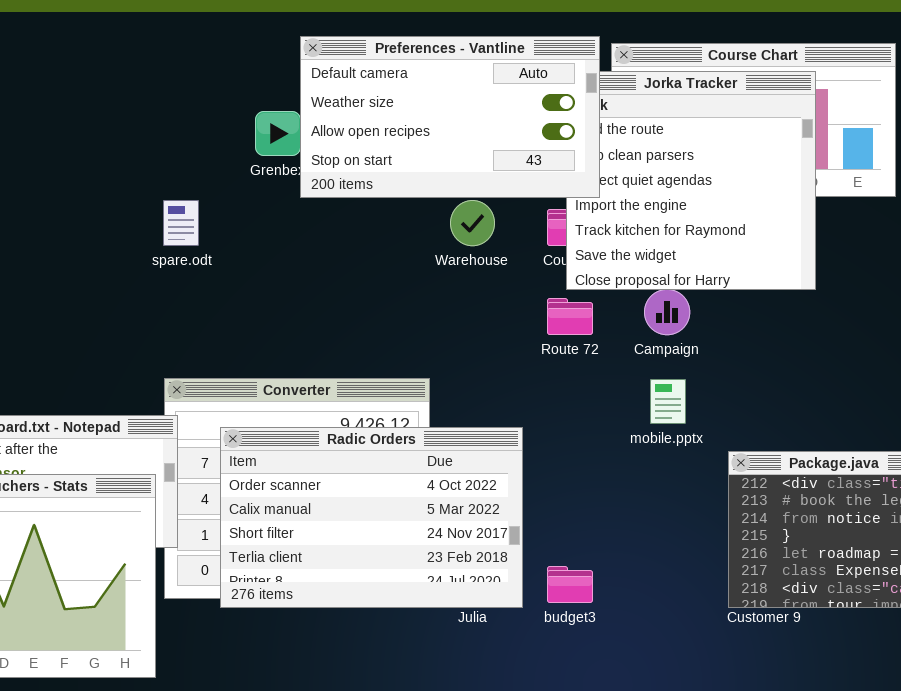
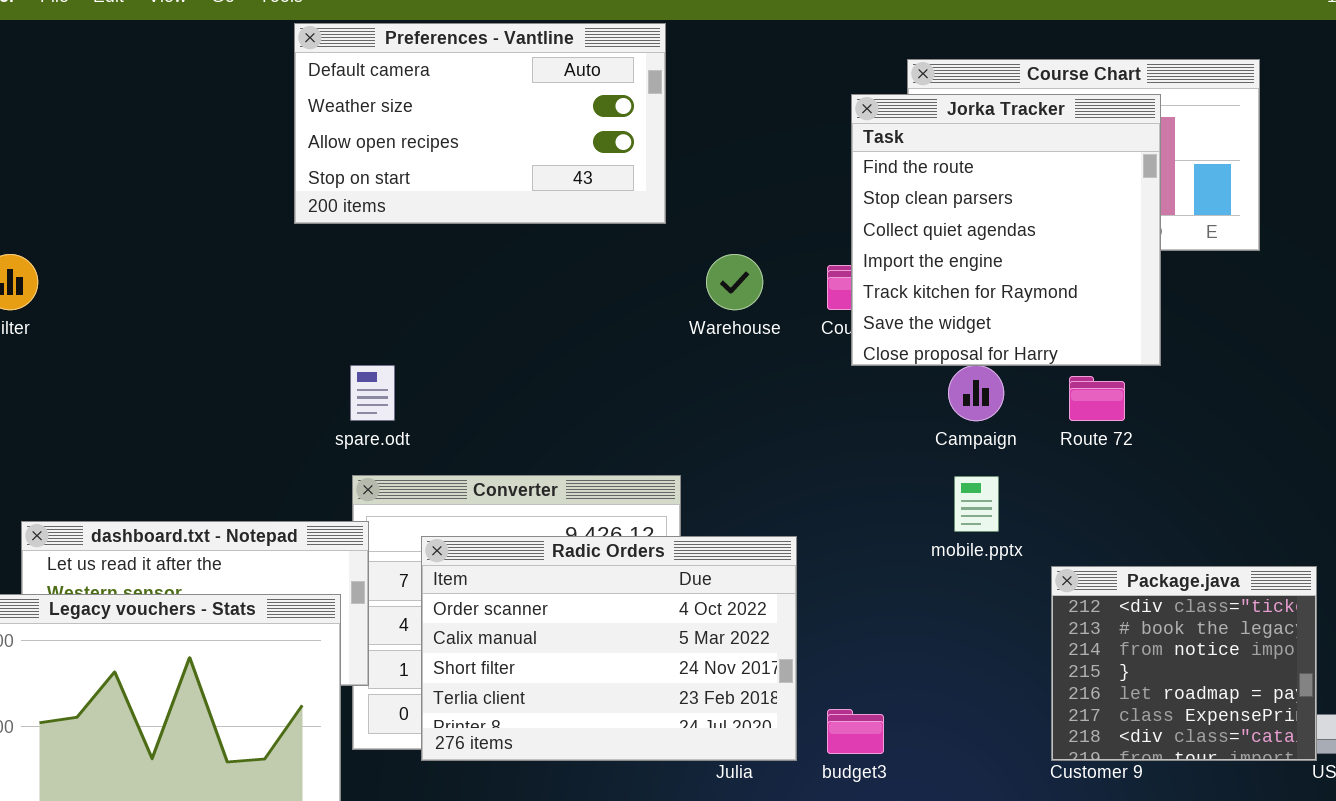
Preferences - Vantline: [300,36,600,198] -> [294,23,666,224], moved
spare.odt: [163,200,199,246] -> [350,365,395,421], moved
Route 72: [547,298,593,335] -> [1069,376,1125,421], moved

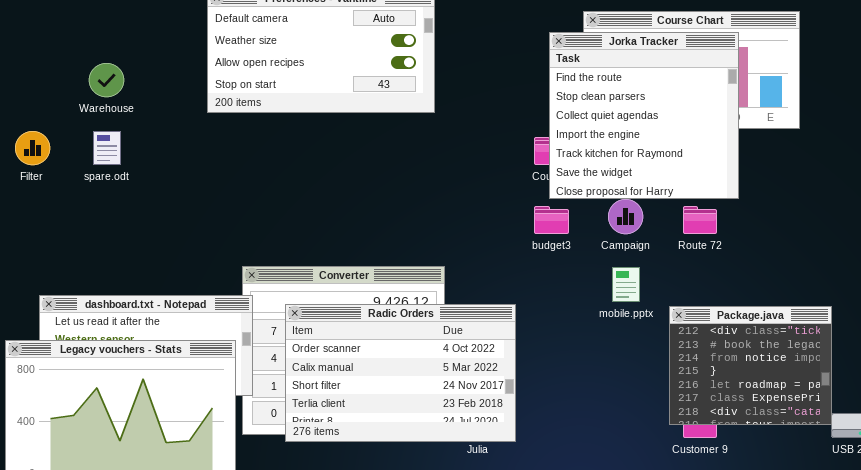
Warehouse: [706,254,763,310] -> [89,63,124,97], moved
spare.odt: [350,365,395,421] -> [93,131,121,165], moved
Package.java: [1051,566,1317,761] -> [669,306,832,425], moved
budget3: [827,709,884,754] -> [534,206,569,234], moved

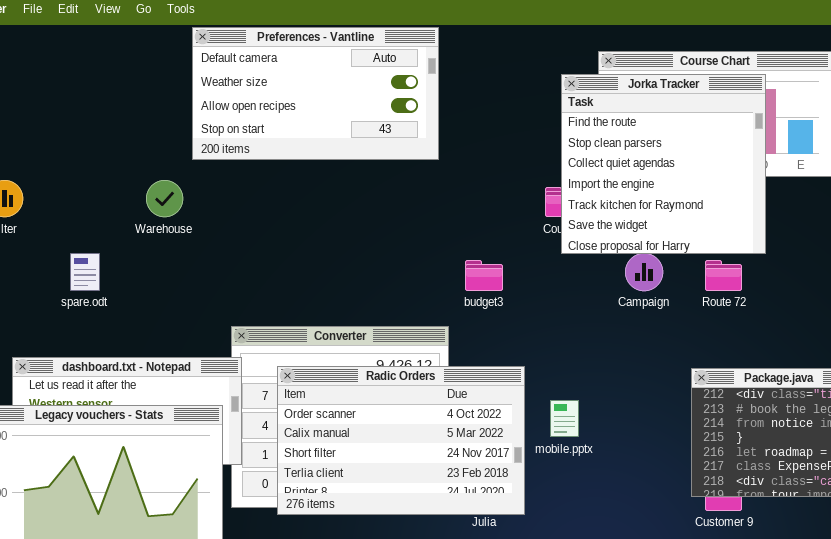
Warehouse: [89,63,124,97] -> [146,180,183,217], moved
spare.odt: [93,131,121,165] -> [70,253,100,291], moved
budget3: [534,206,569,234] -> [465,260,503,291], moved
mobile.pptx: [612,267,640,302] -> [550,400,579,437], moved

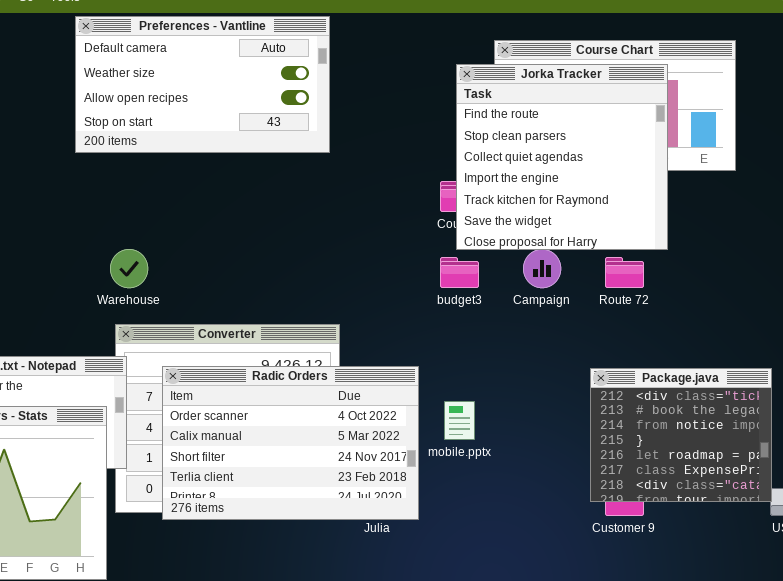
Warehouse: [146,180,183,217] -> [110,249,148,288], moved
budget3: [465,260,503,291] -> [440,257,479,288], moved

